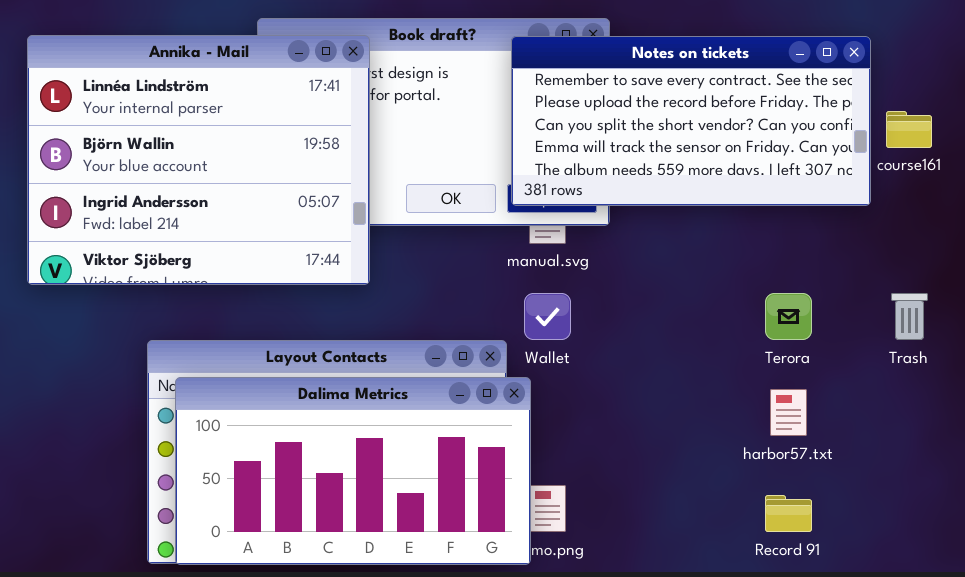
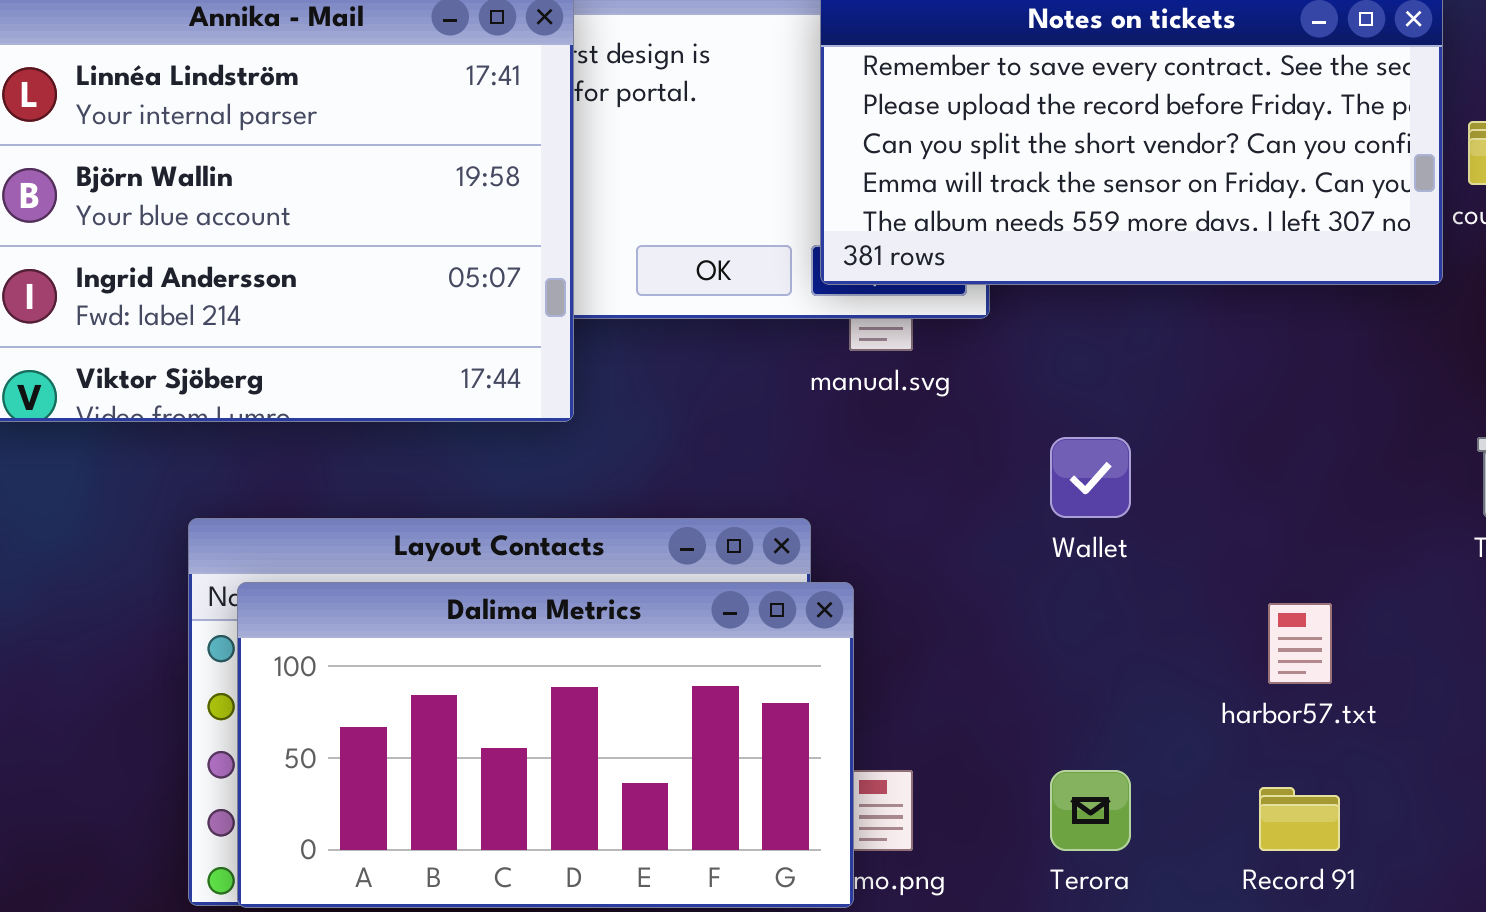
Wallet: [524,293,571,340] -> [1050,437,1131,518], moved
Terora: [765,293,812,340] -> [1050,770,1131,851], moved

